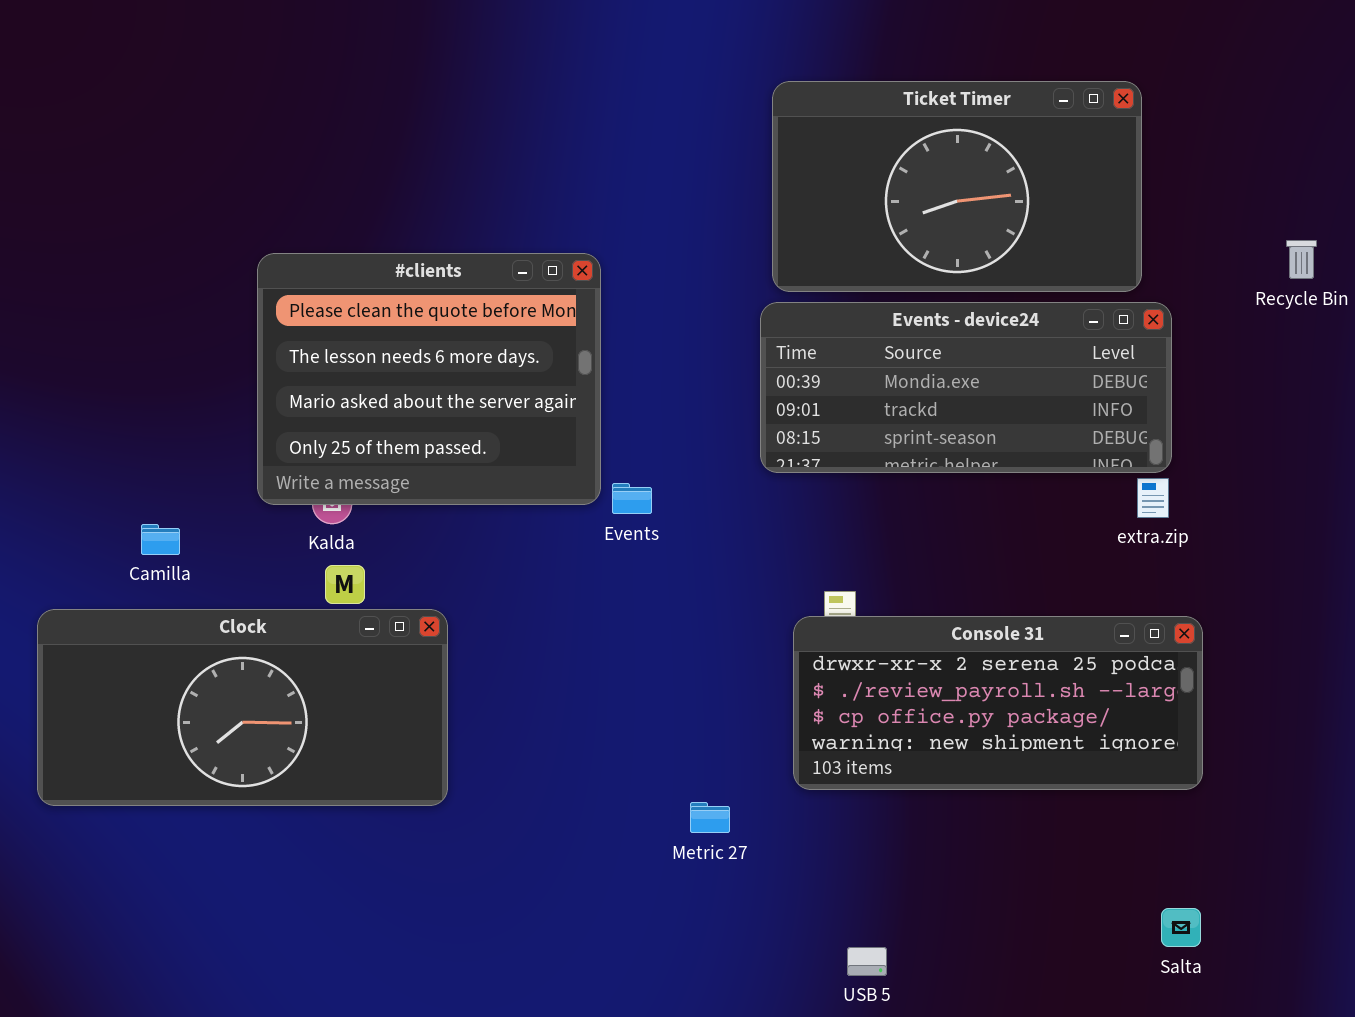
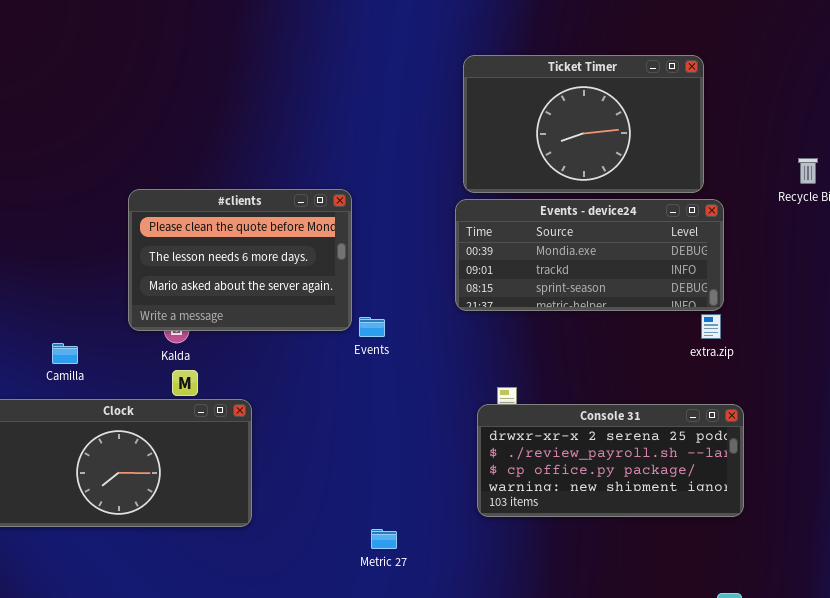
#clients: [257,253,601,505] -> [128,189,352,331], resized
Metric 27: [690,802,730,833] -> [371,529,397,549], moved

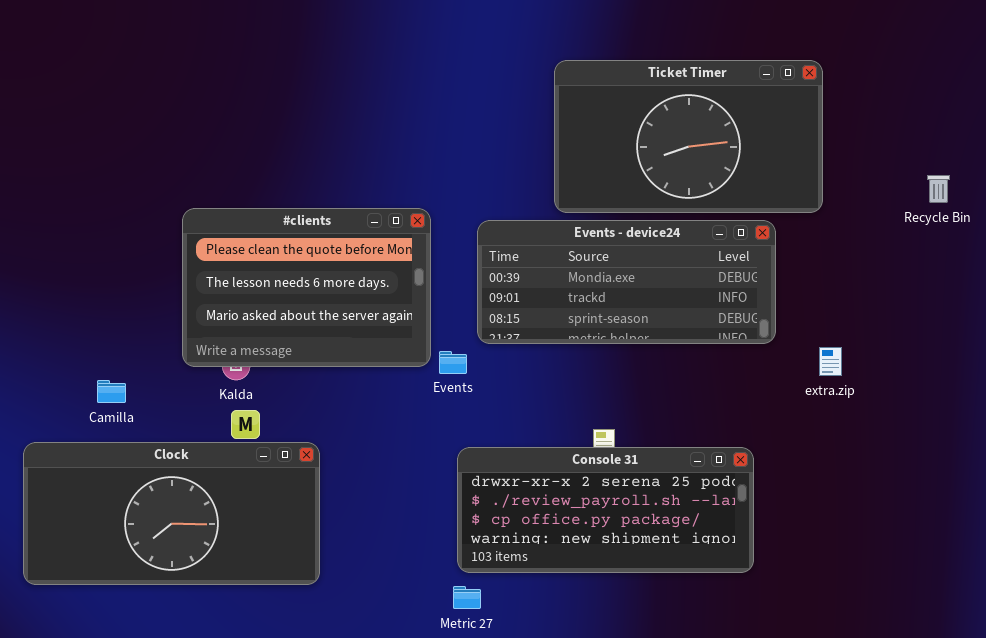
Events - device24: [455,199,724,311] -> [477,220,776,344], moved
Console 31: [477,404,744,517] -> [457,447,754,573], moved

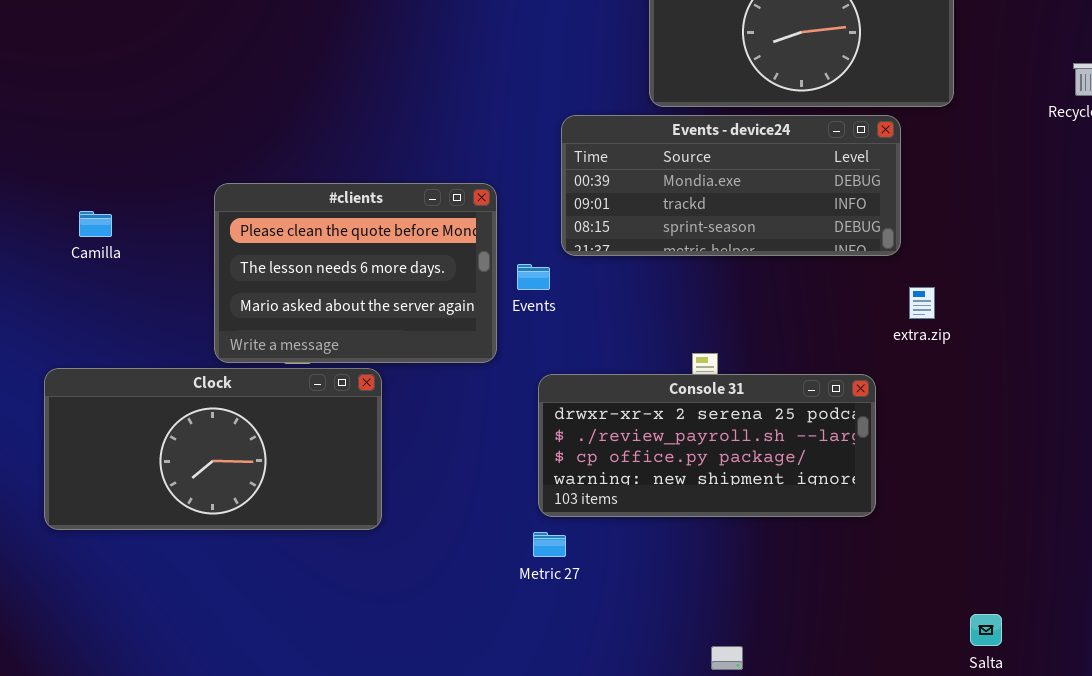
#clients: [182,208,431,367] -> [214,183,497,363], moved
extra.zip: [819,347,842,376] -> [909,287,935,319], moved
Camilla: [97,380,126,403] -> [79,211,112,237], moved

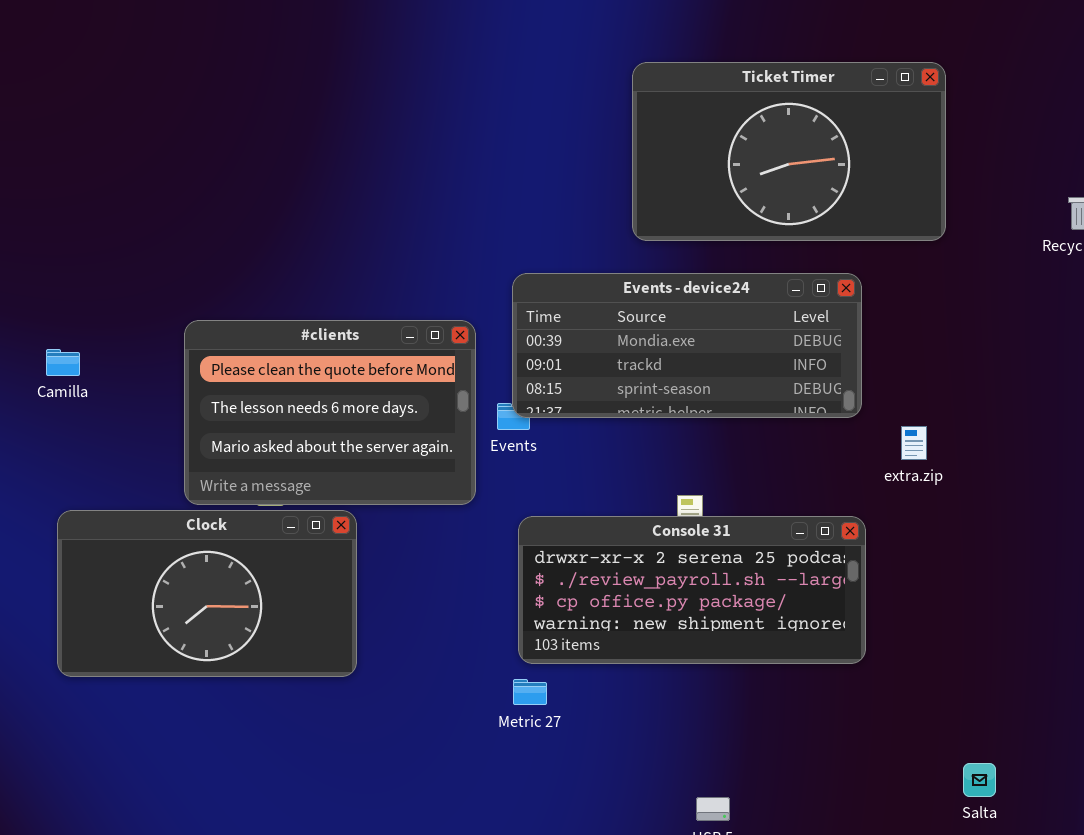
Events - device24: [561,115,901,256] -> [512,273,862,418], moved
Clock: [44,368,382,530] -> [57,510,357,677], resized

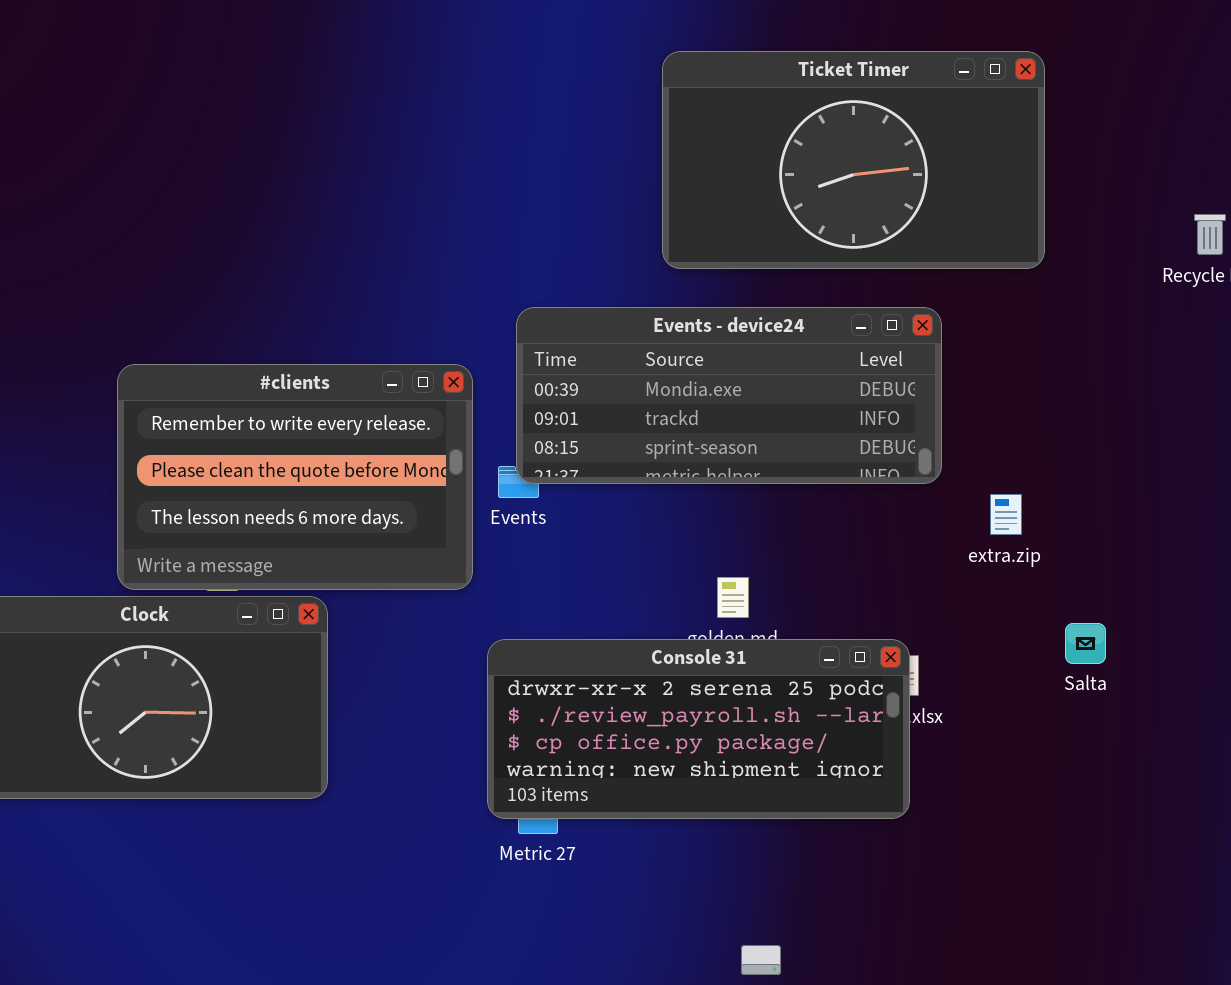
#clients: [184,320,476,505] -> [117,364,473,590], scrolled up 1 row
Console 31: [518,516,866,664] -> [487,639,910,819], moved
Salta: [963,763,996,797] -> [1065,623,1106,664], moved

